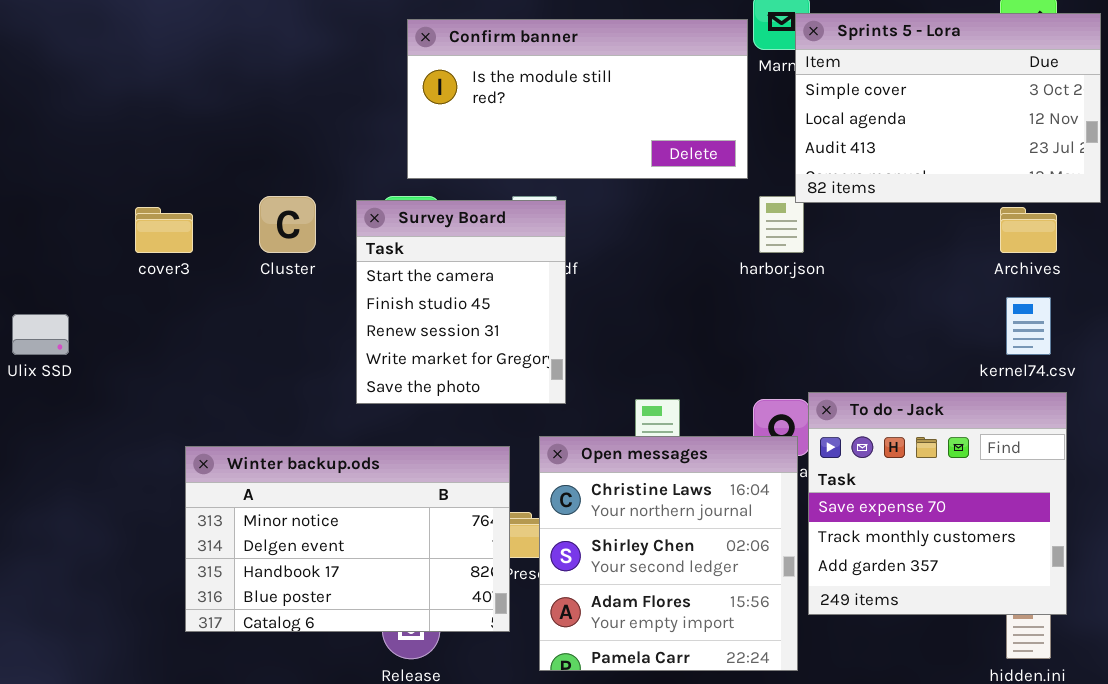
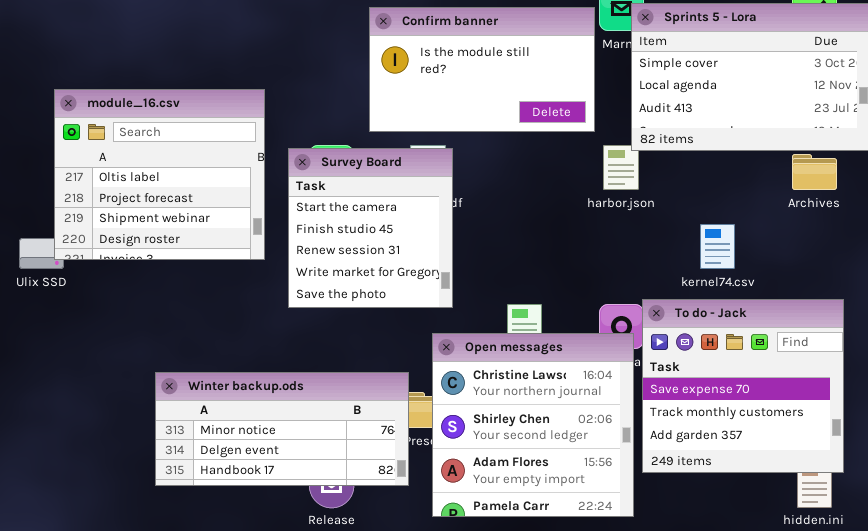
Confirm banner: [407,19,748,179] -> [369,7,595,132], resized
module_16.csv: none -> [54,89,265,260], opened
kernel74.csv: [1006,297,1051,355] -> [700,224,735,269], moved
Winter backup.ods: [185,446,510,632] -> [155,372,409,486], resized

